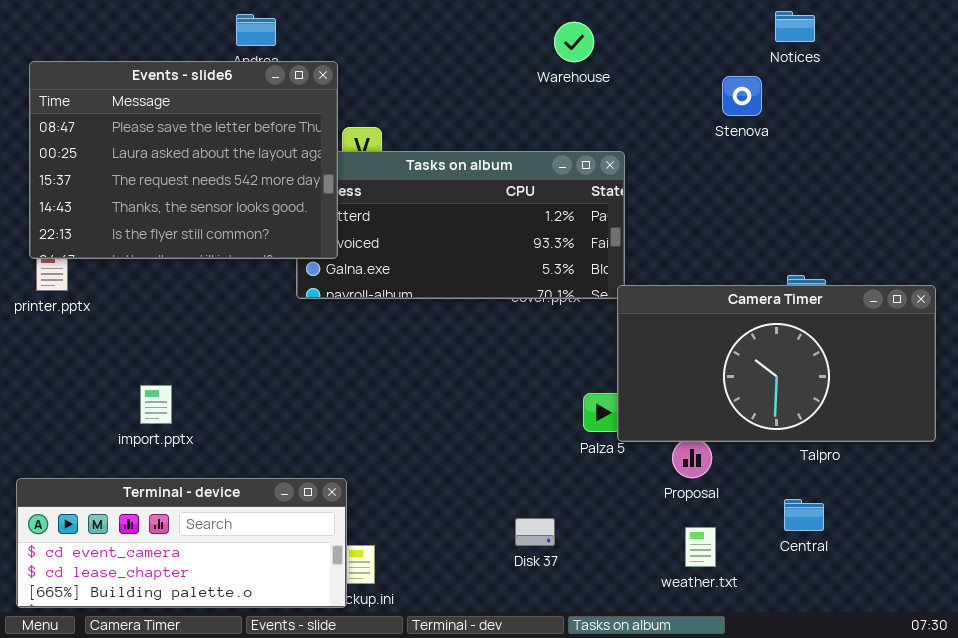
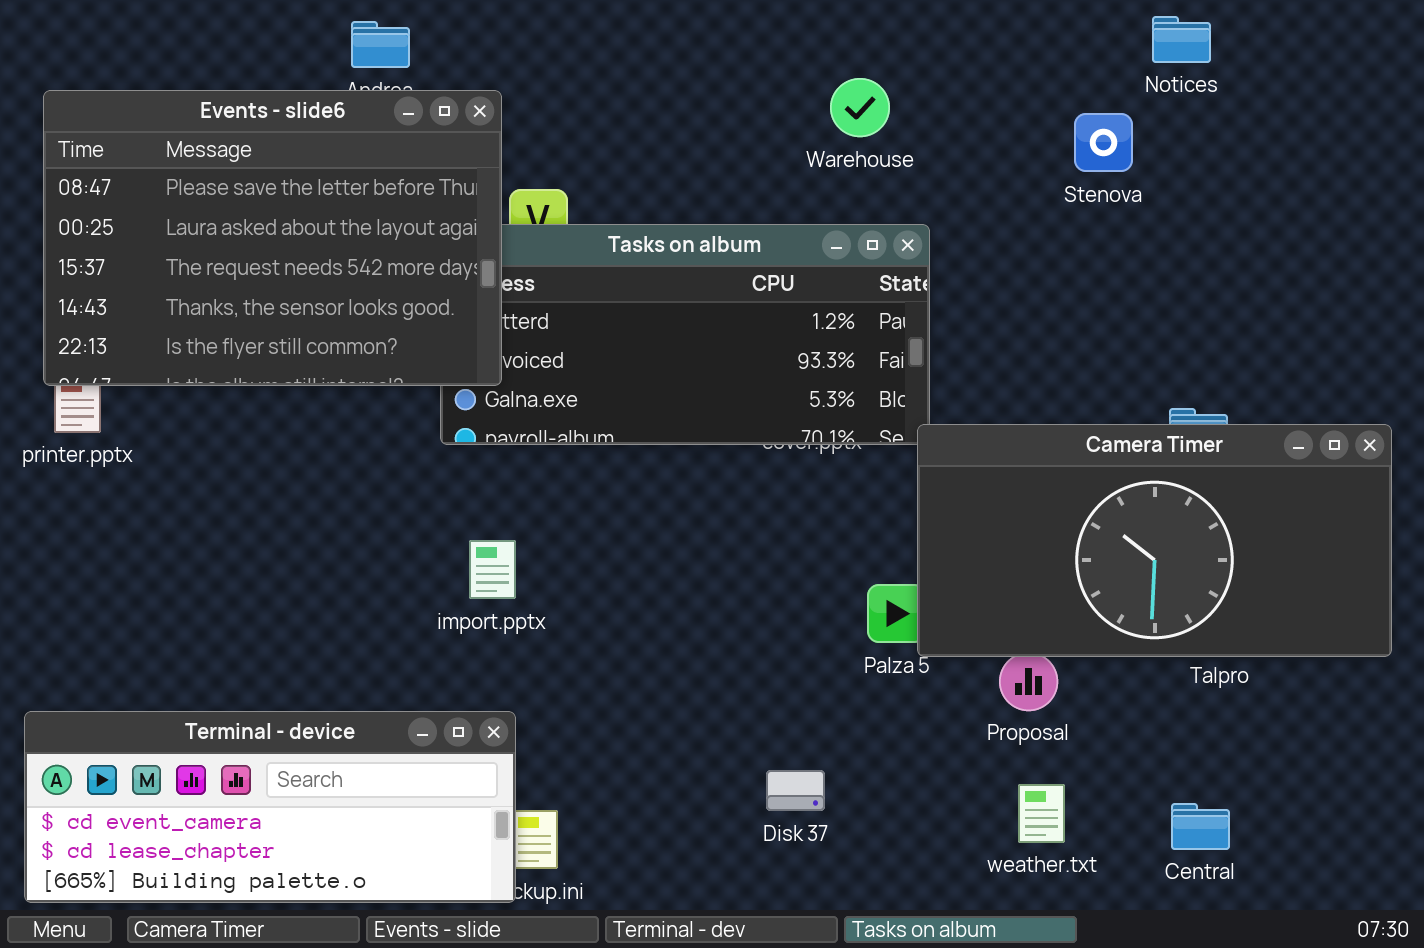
Warehouse: [554,22,594,62] -> [830,78,890,137], moved
import.pptx: [140,385,172,424] -> [469,540,516,599], moved
Central: [784,499,824,531] -> [1171,803,1230,850], moved

